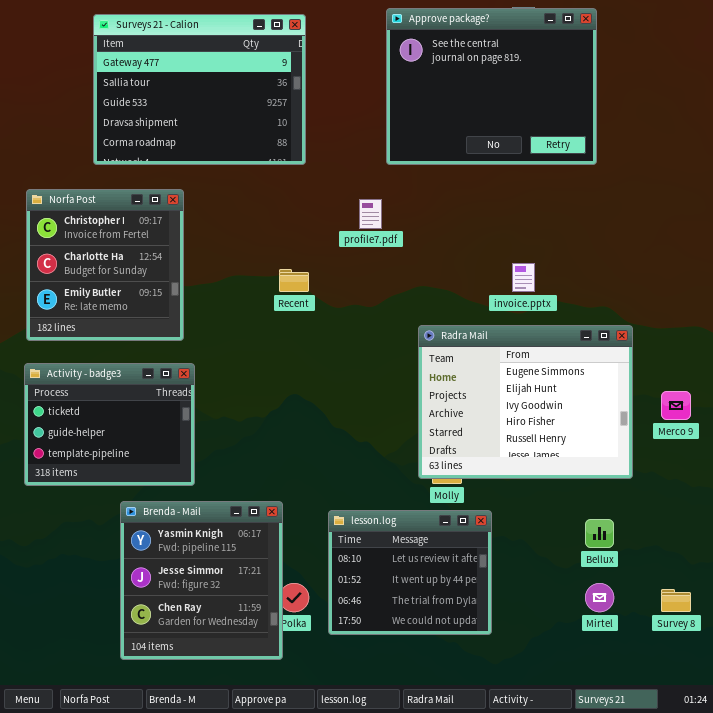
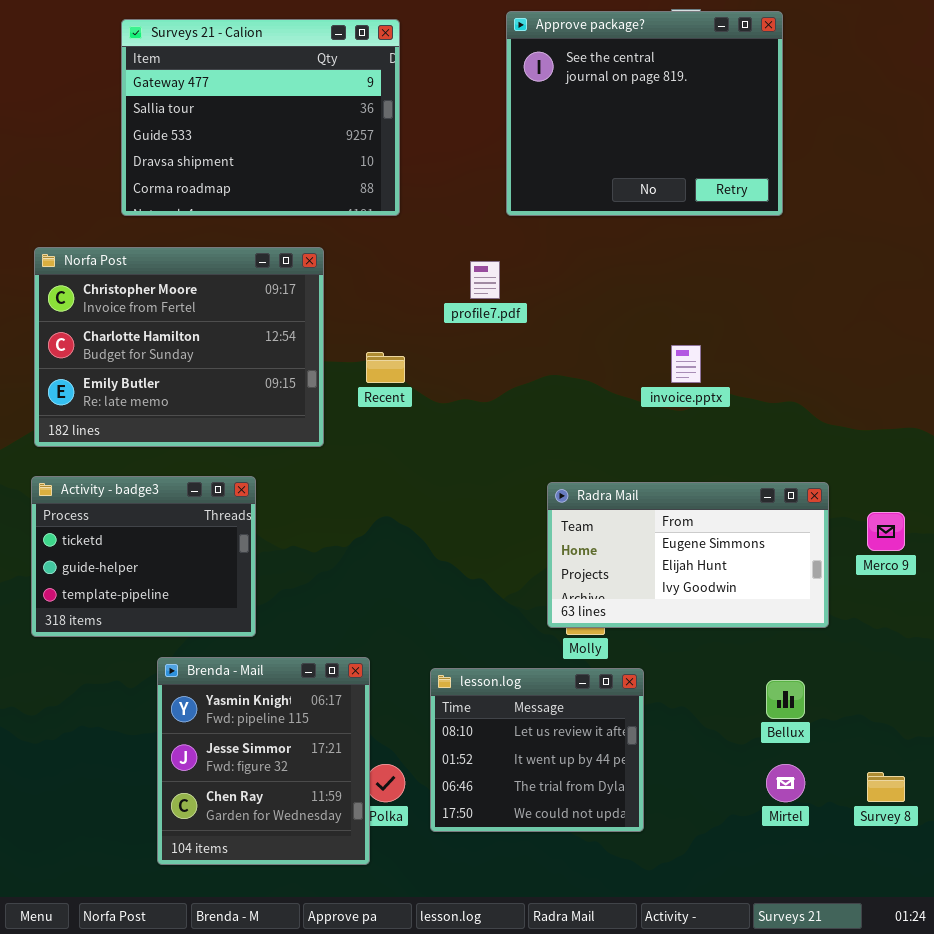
Norfa Post: [26,189,184,341] -> [34,247,324,447], resized
Radra Mail: [418,325,633,479] -> [547,482,829,628], resized

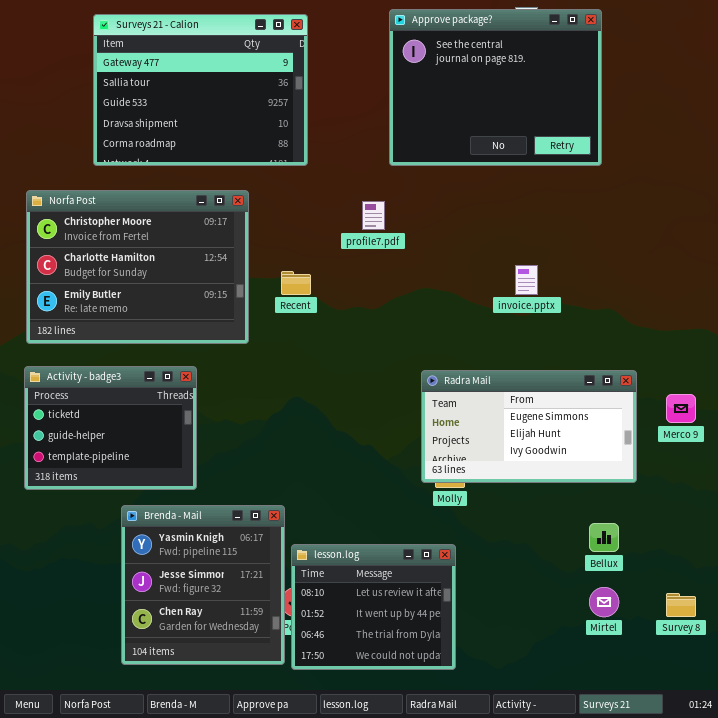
lesson.log: [430,668,644,832] -> [291,544,456,670], moved

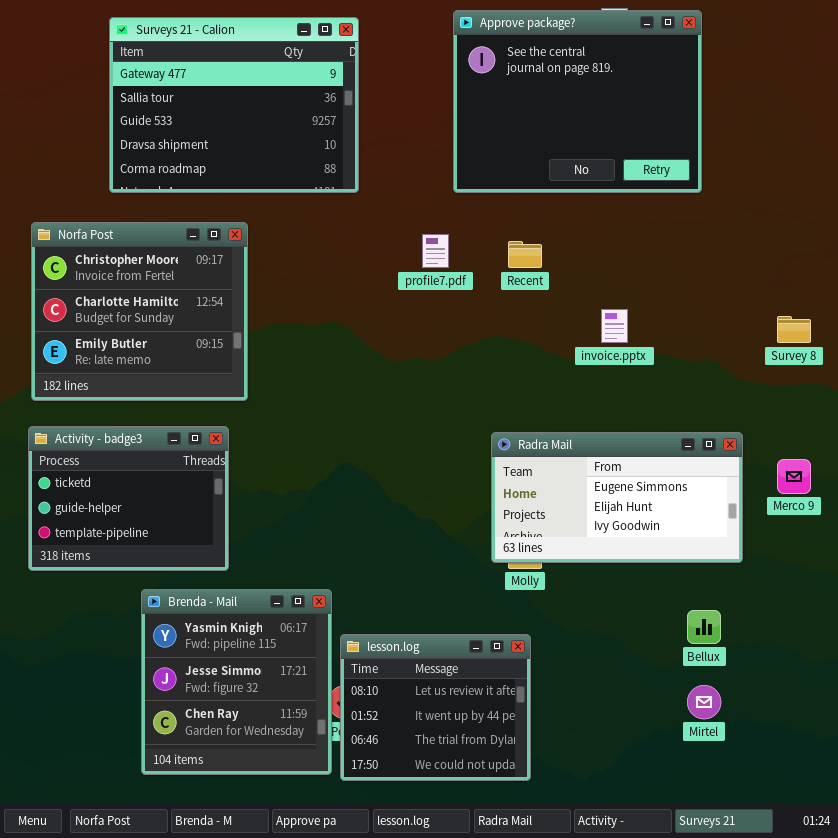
Norfa Post: [26,190,249,344] -> [31,222,248,401], resized
Recent: [281,271,311,295] -> [508,241,542,268], moved
Survey 8: [666,593,696,617] -> [777,316,811,343], moved

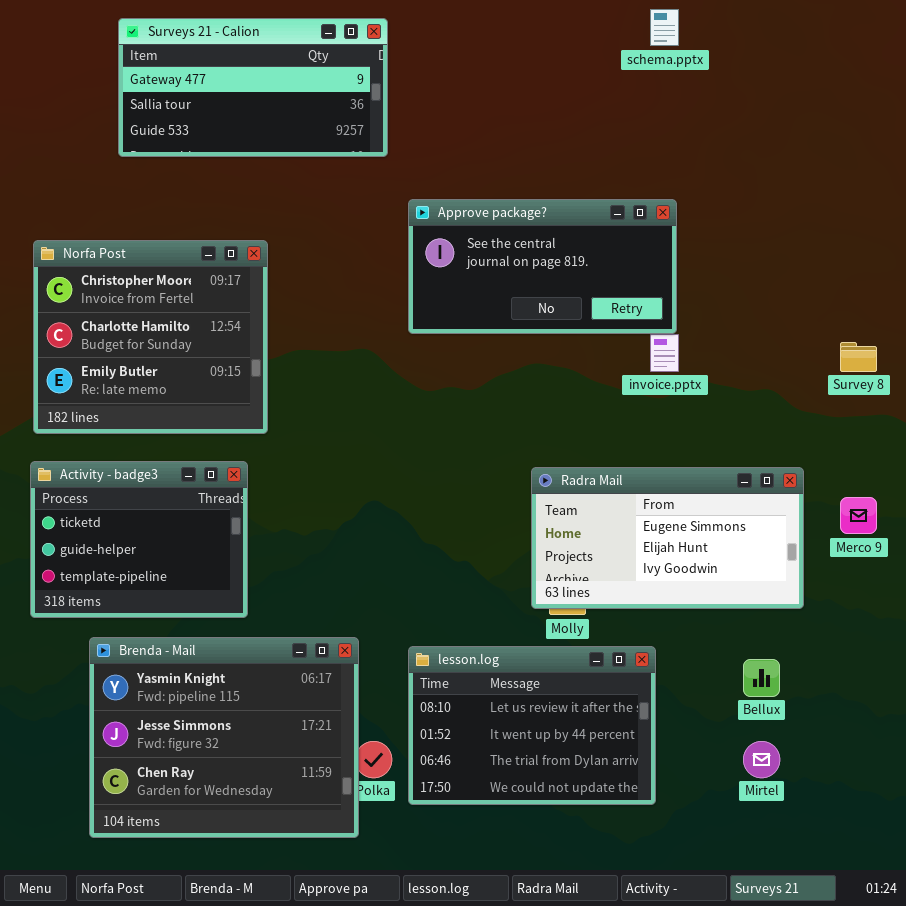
Approve package?: [453,10,702,193] -> [408,199,677,334], moved, resized
Surveys 21 - Calion: [109,17,359,193] -> [118,18,388,157], resized
Brenda - Mail: [141,589,332,775] -> [89,637,359,838], resized
lesson.log: [340,634,531,781] -> [408,646,656,805], moved, resized

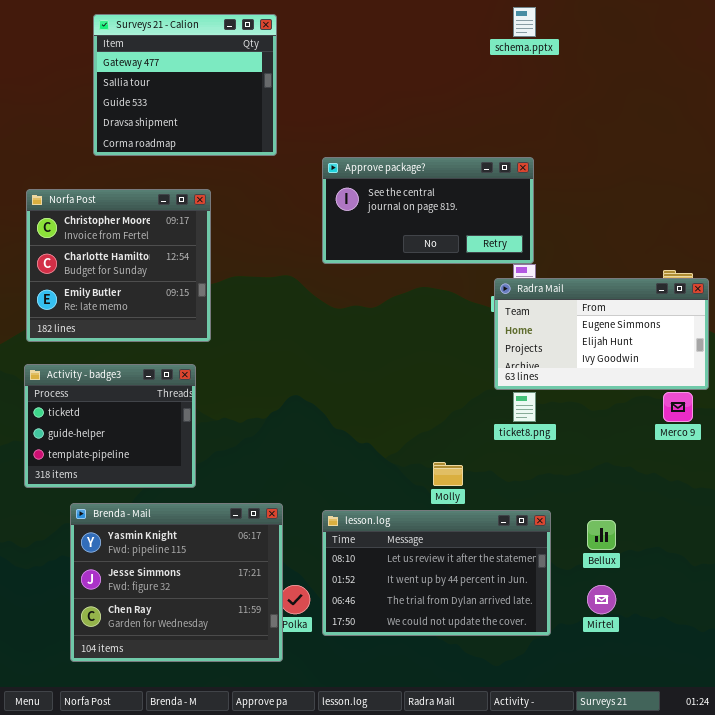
Surveys 21 - Calion: [118,18,388,157] -> [93,14,277,156], resized
Radra Mail: [531,467,804,609] -> [494,278,709,390], moved
lesson.log: [408,646,656,805] -> [322,510,551,636], resized

